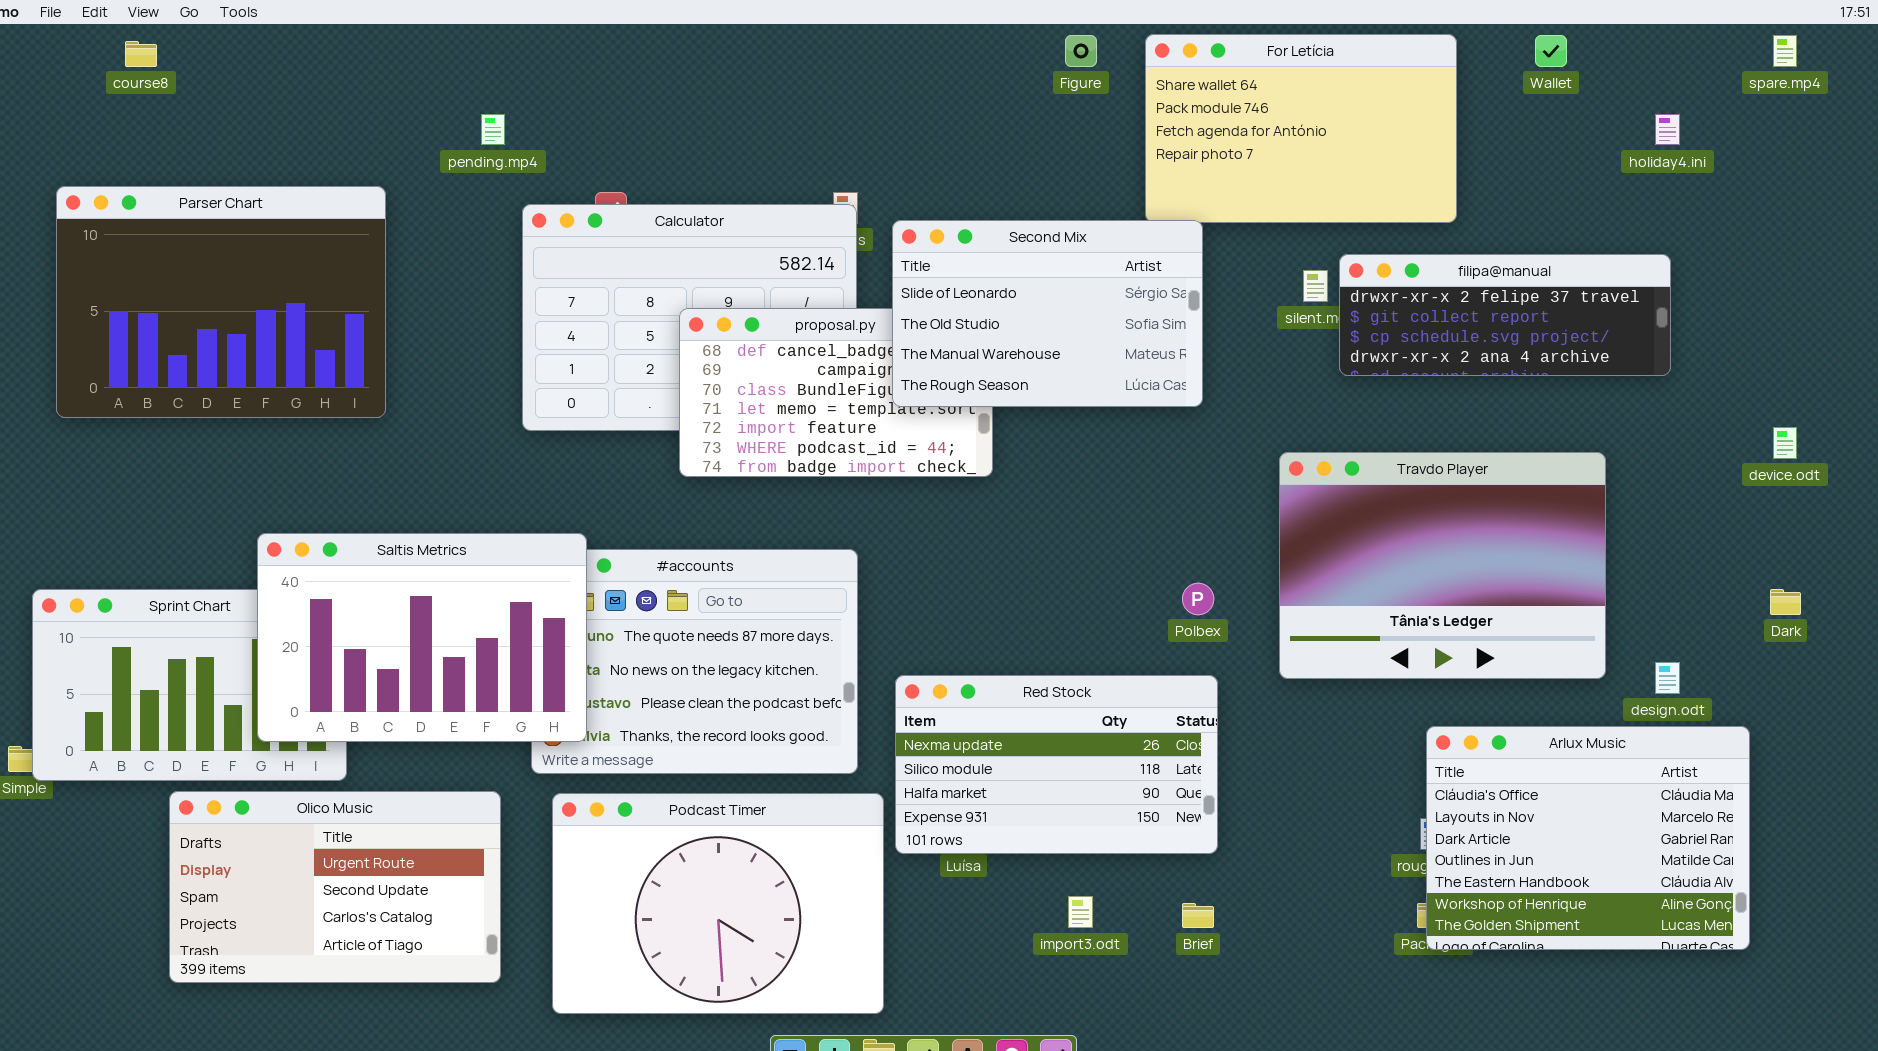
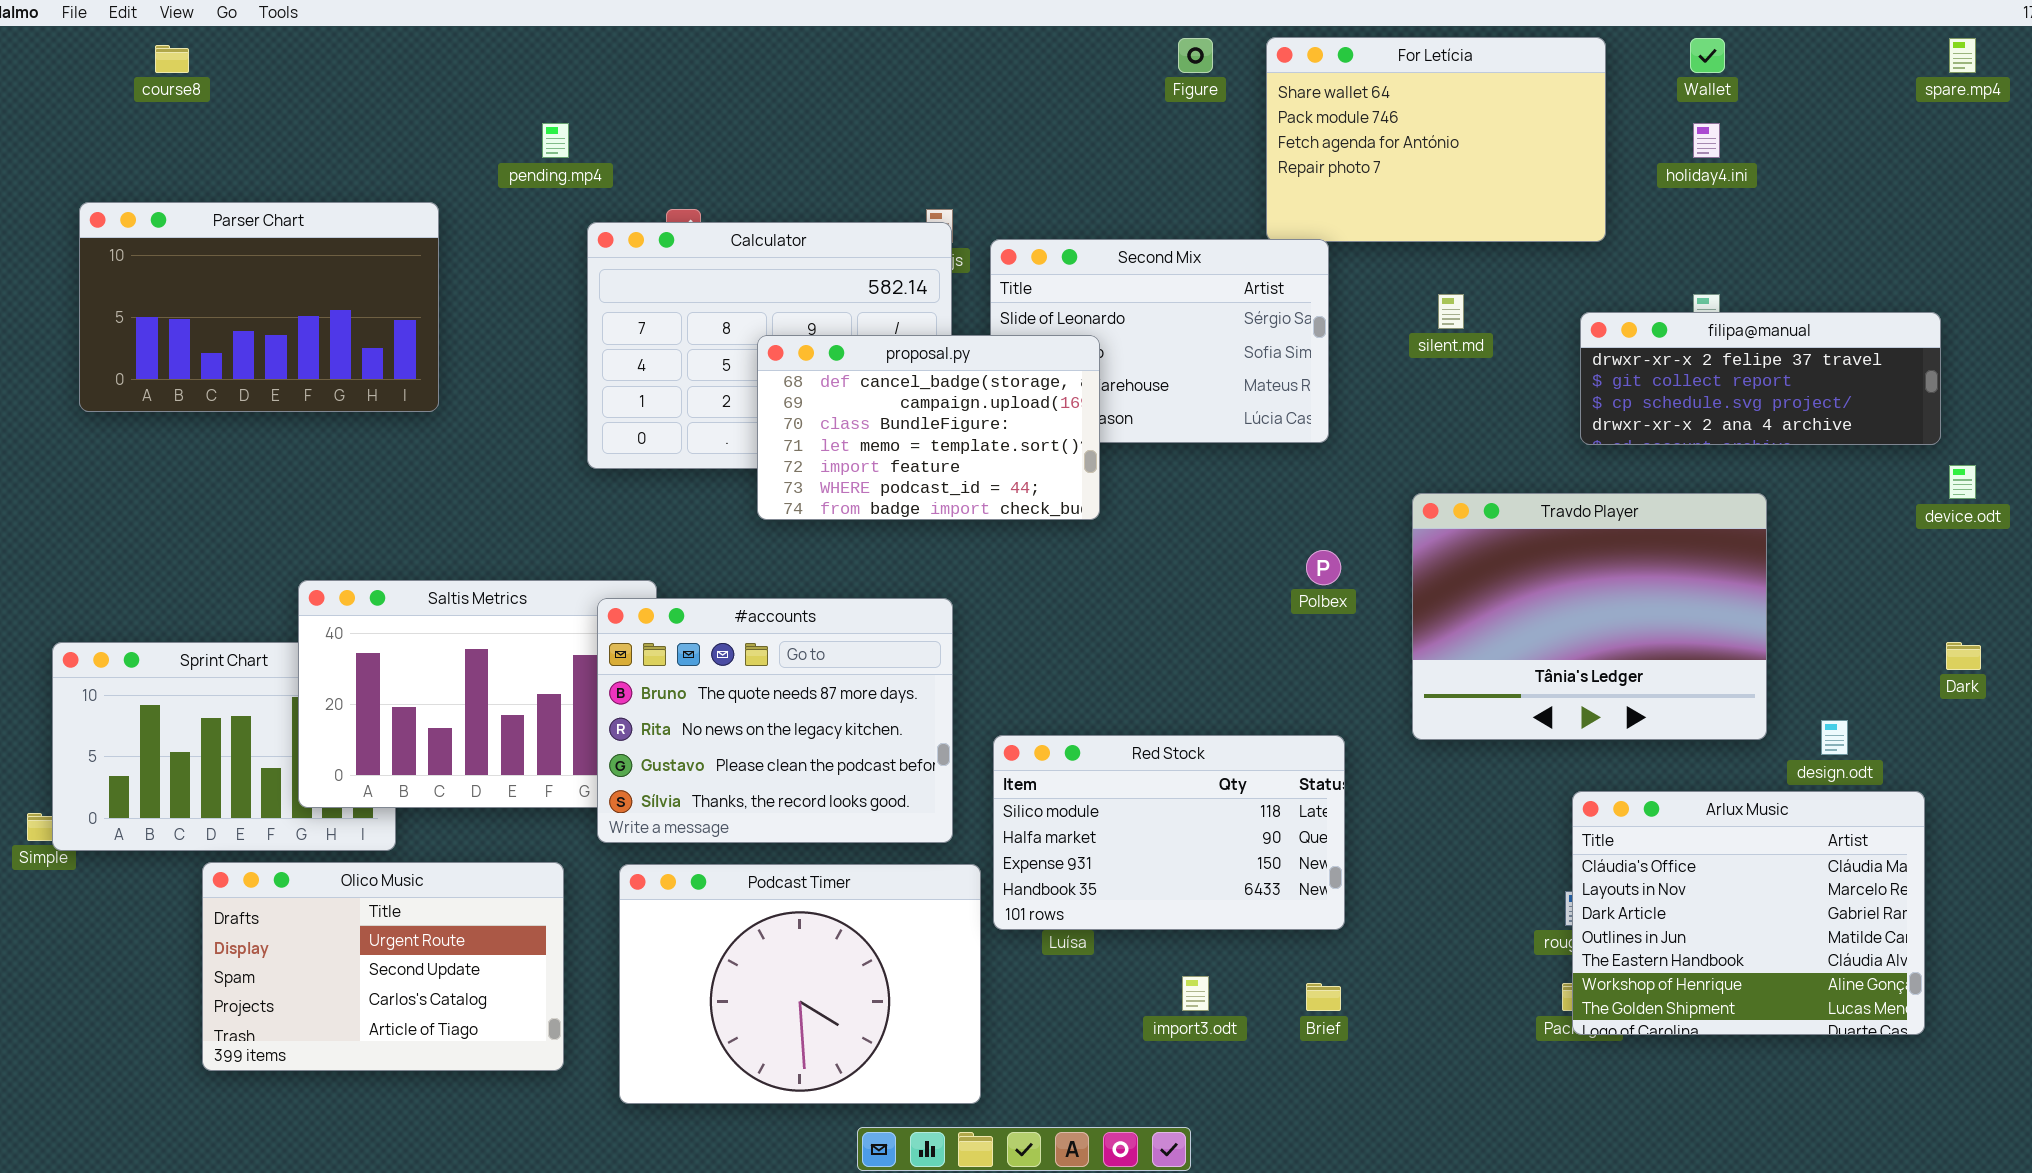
holiday4.ini: [1655,114,1680,145] -> [1693,123,1720,158], moved
Parser Chart: [56,186,386,418] -> [79,202,439,412], resized
filipa@manual: [1339,254,1671,376] -> [1580,312,1941,445], moved
proposal.py: [679,308,993,477] -> [757,335,1100,520], raised
#accounts: [531,549,858,774] -> [597,598,953,843], raised
Polbex: [1182,583,1214,615] -> [1306,550,1341,585], moved
Red Stock: [895,675,1218,854] -> [993,735,1345,930], scrolled down 1 row

